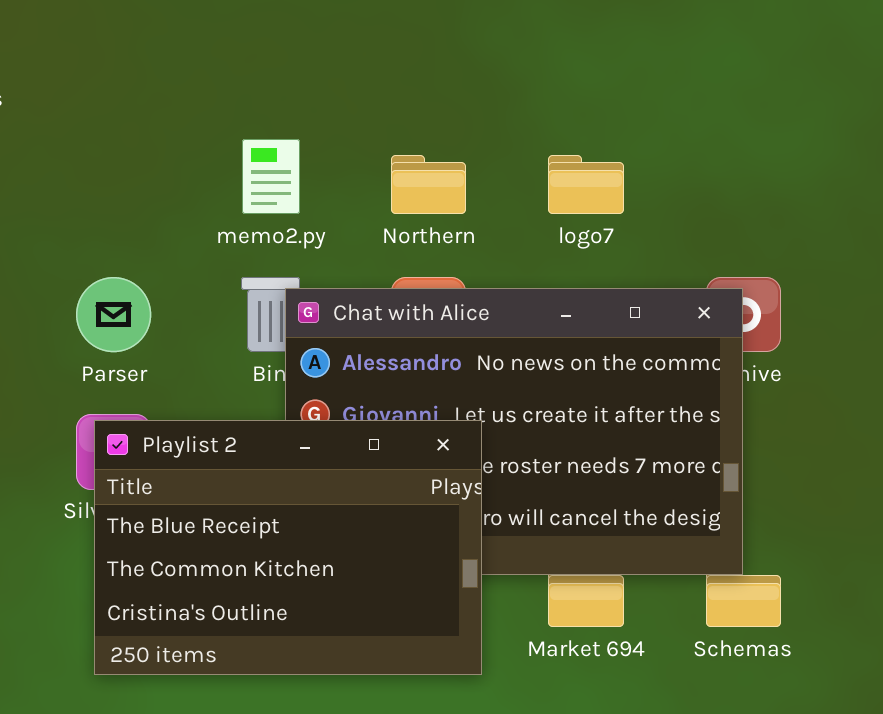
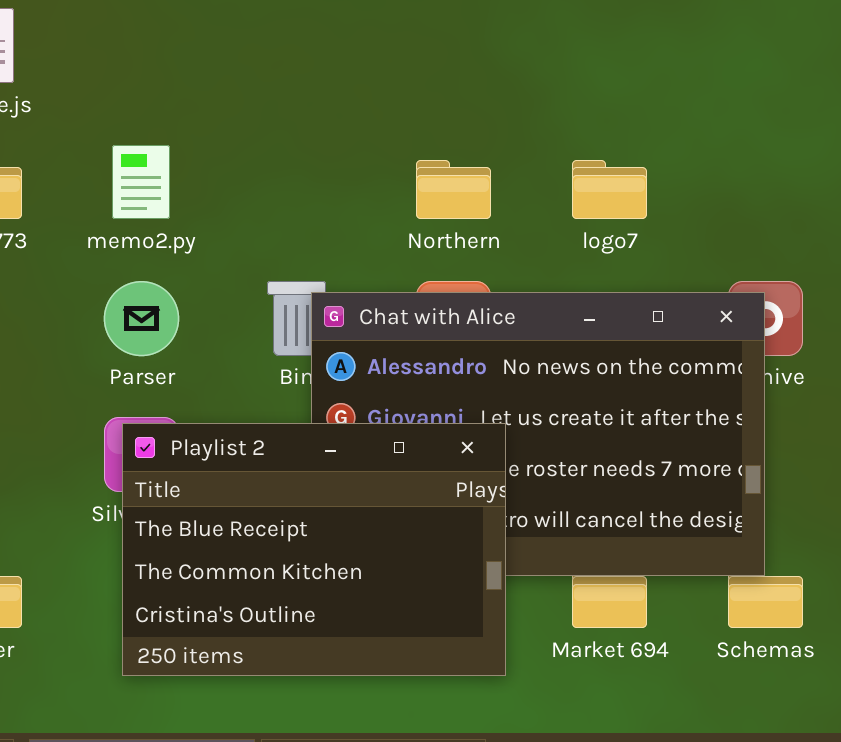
memo2.py: [242,139,300,214] -> [112,145,170,219], moved

